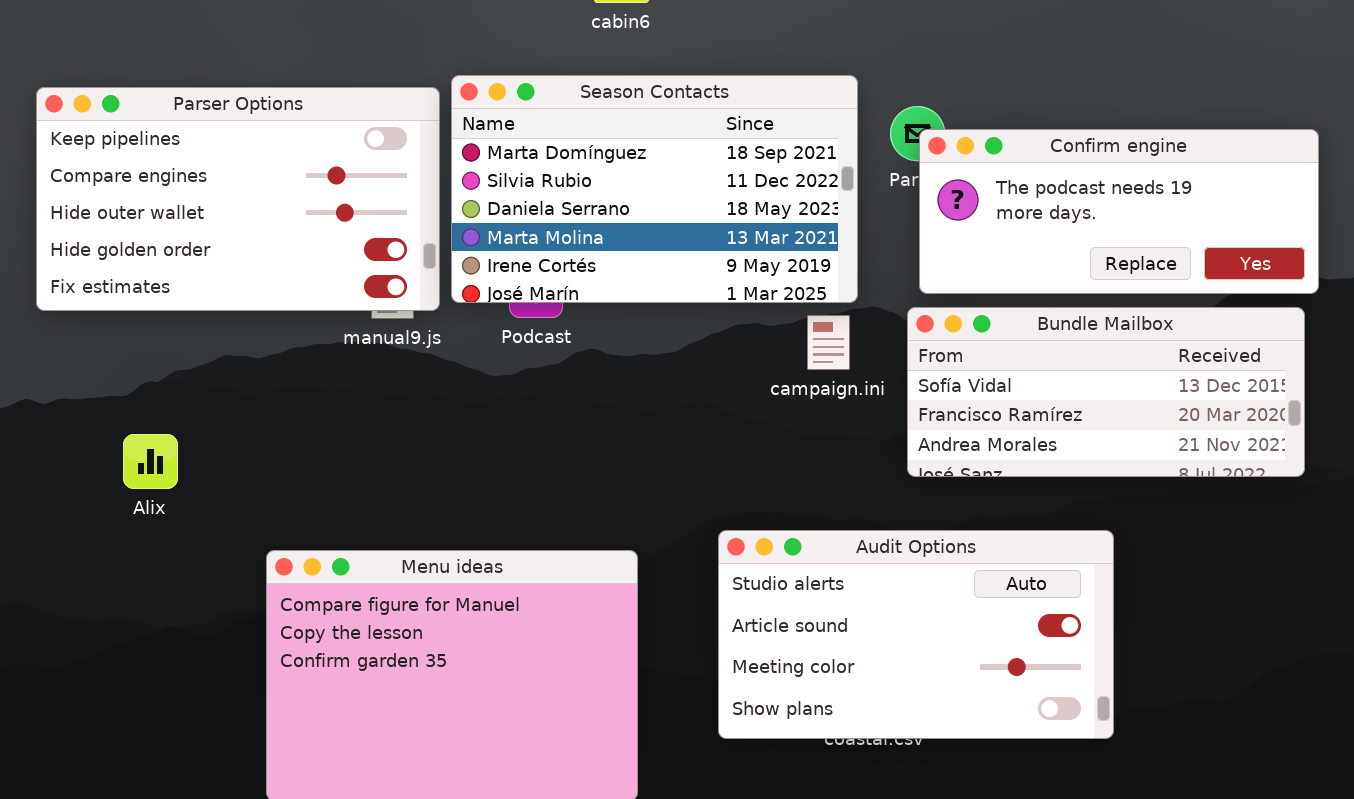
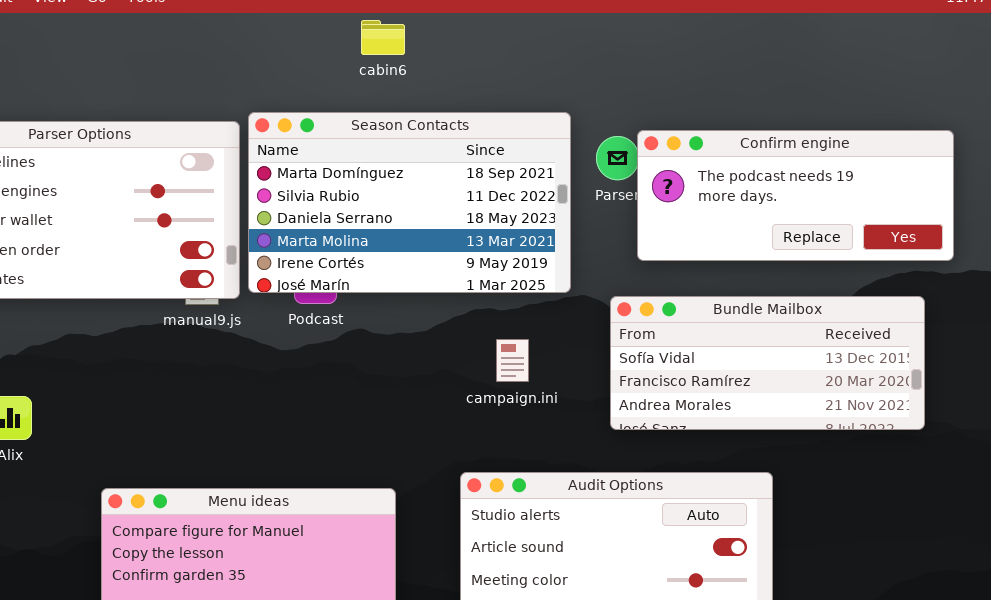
Confirm engine: [919,129,1319,294] -> [637,130,954,261], moved
campaign.ini: [807,315,850,370] -> [496,339,529,382], moved

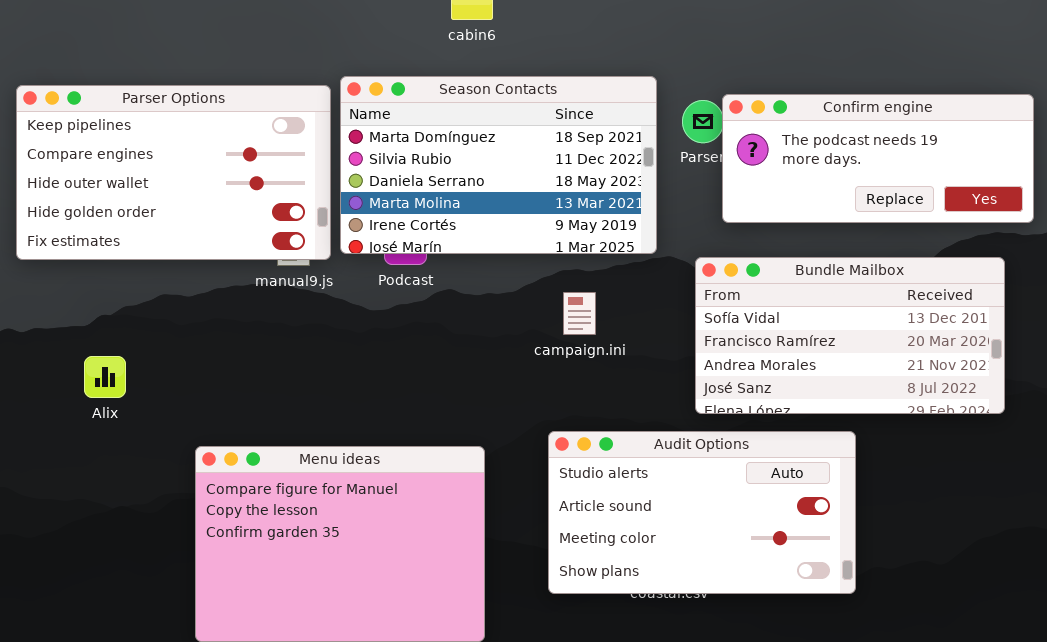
Bundle Mailbox: [610,296,925,430] -> [695,257,1005,414], resized
campaign.ini: [496,339,529,382] -> [563,292,596,335], moved

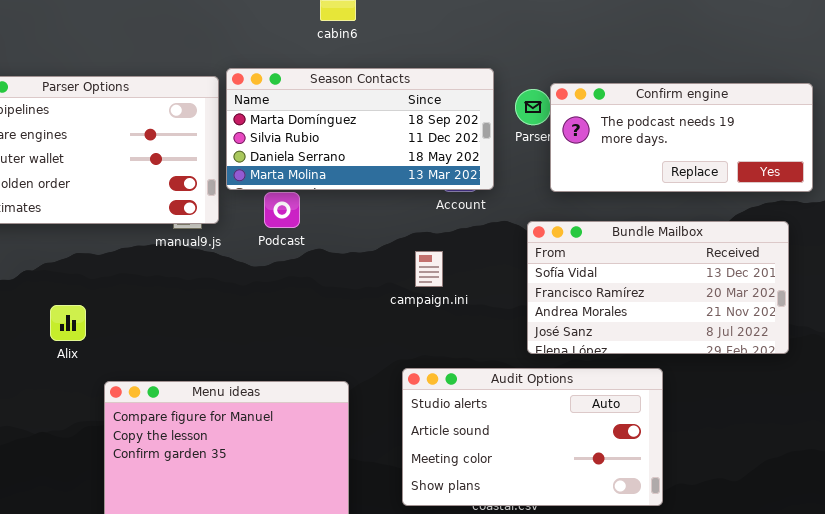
Season Contacts: [340,76,657,254] -> [226,68,494,190], resized
Alix: [84,356,126,398] -> [50,305,86,341], moved

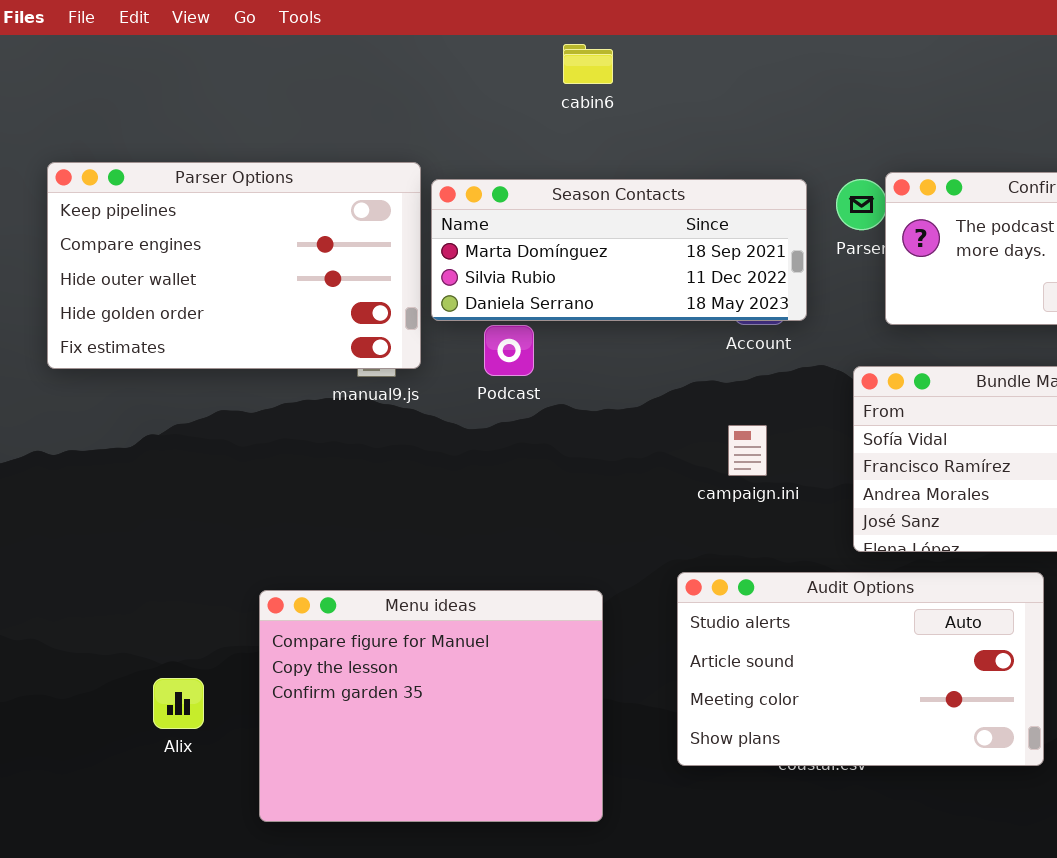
Season Contacts: [226,68,494,190] -> [431,179,807,321], resized
campaign.ini: [415,251,443,287] -> [728,425,767,476], moved
Alix: [50,305,86,341] -> [153,678,204,729], moved

